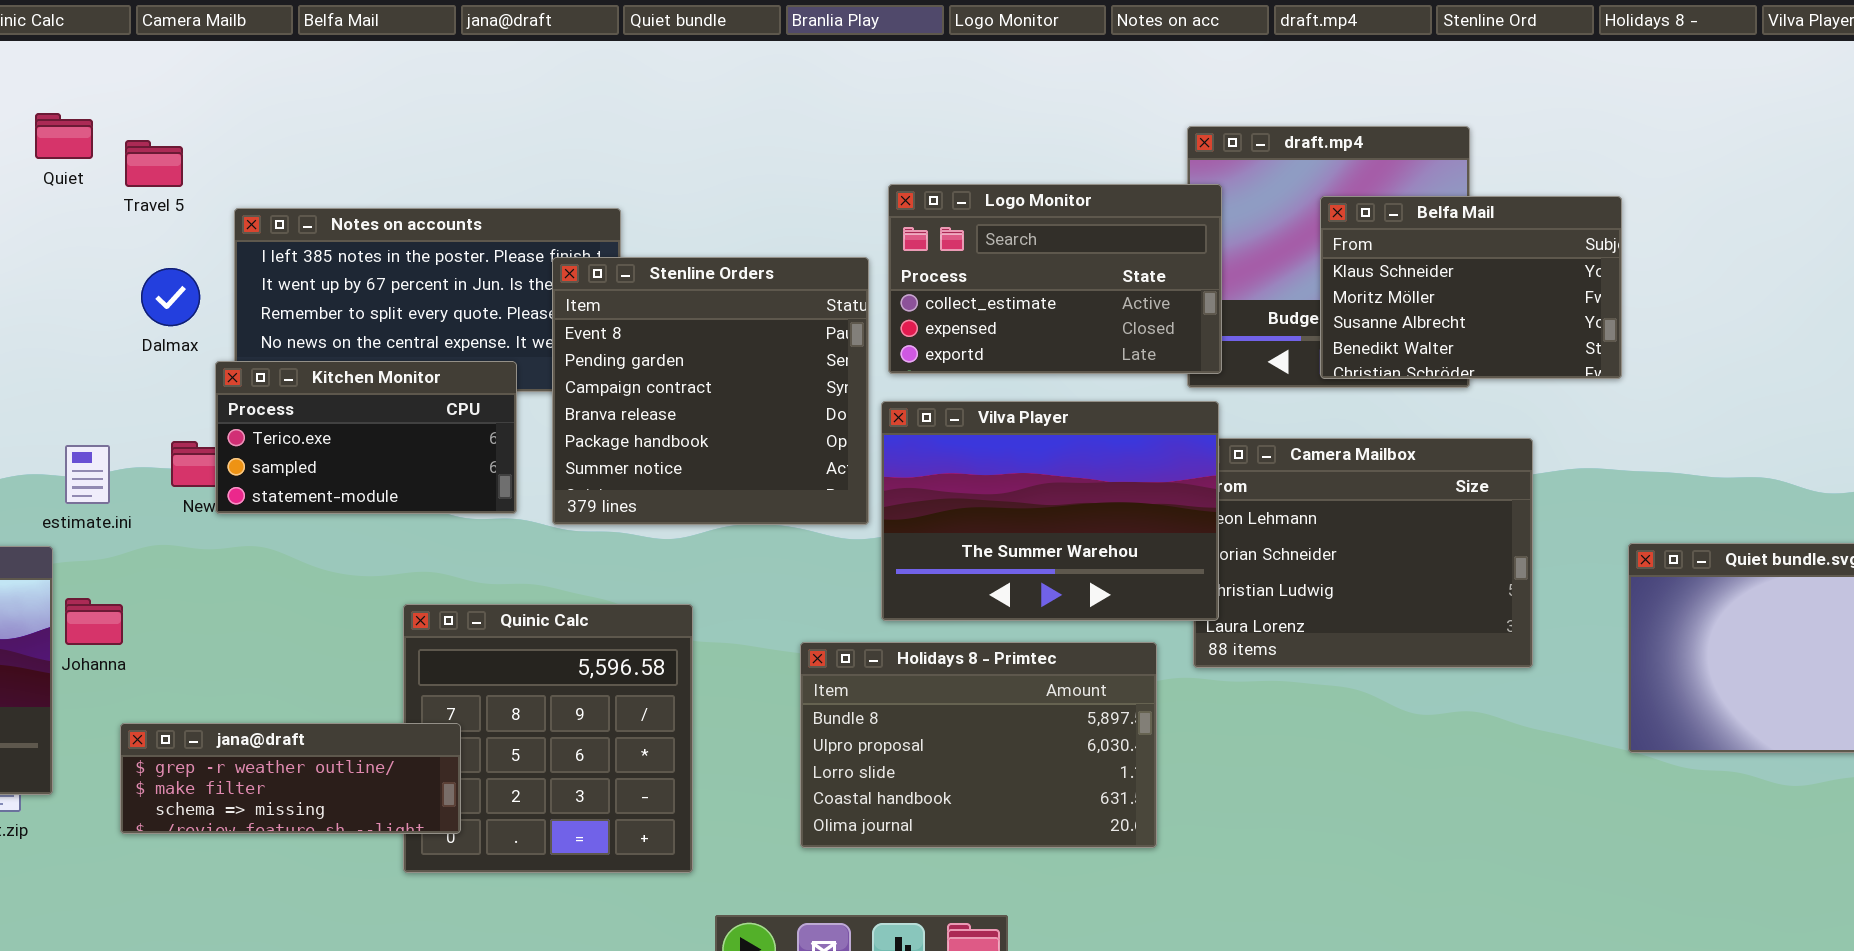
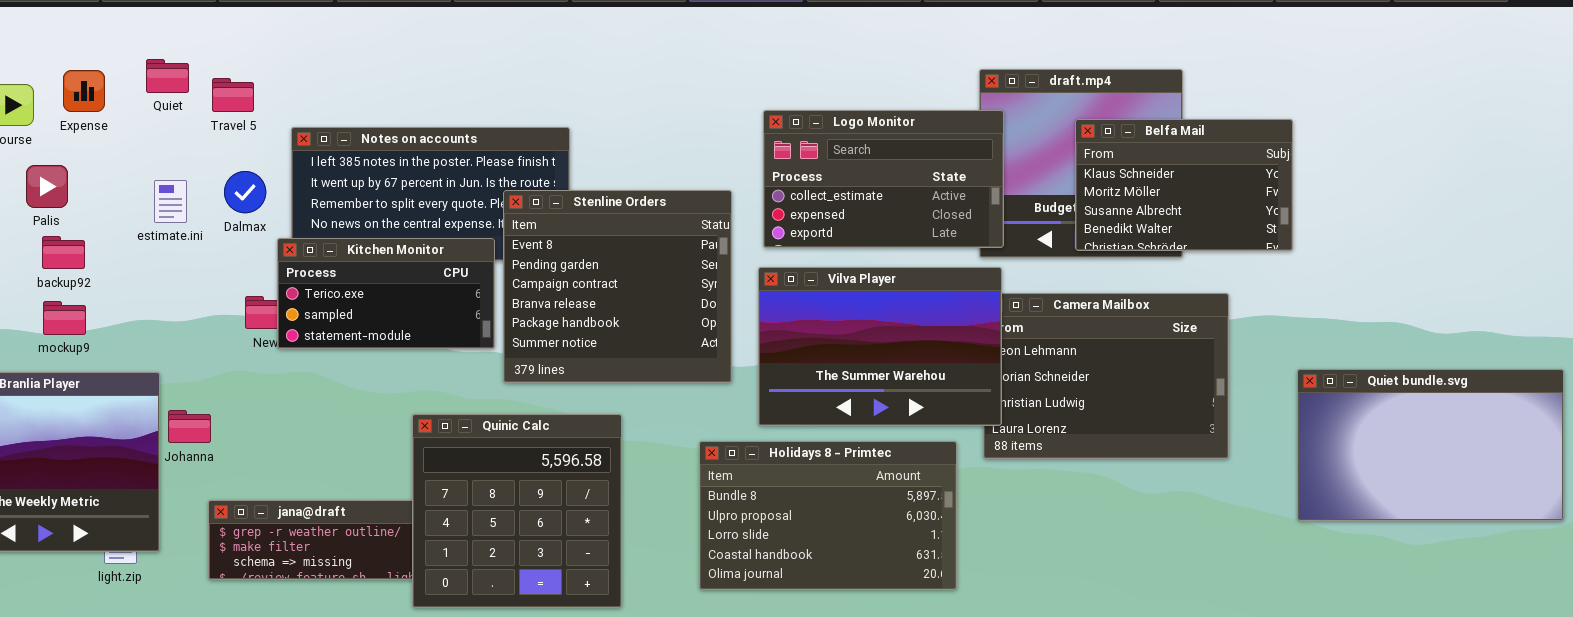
Stenline Orders: [552,257,869,525] -> [503,190,732,383], moved
estimate.ini: [65,445,110,504] -> [154,180,187,223], moved
Quinic Calc: [403,604,693,873] -> [412,414,622,608], raised

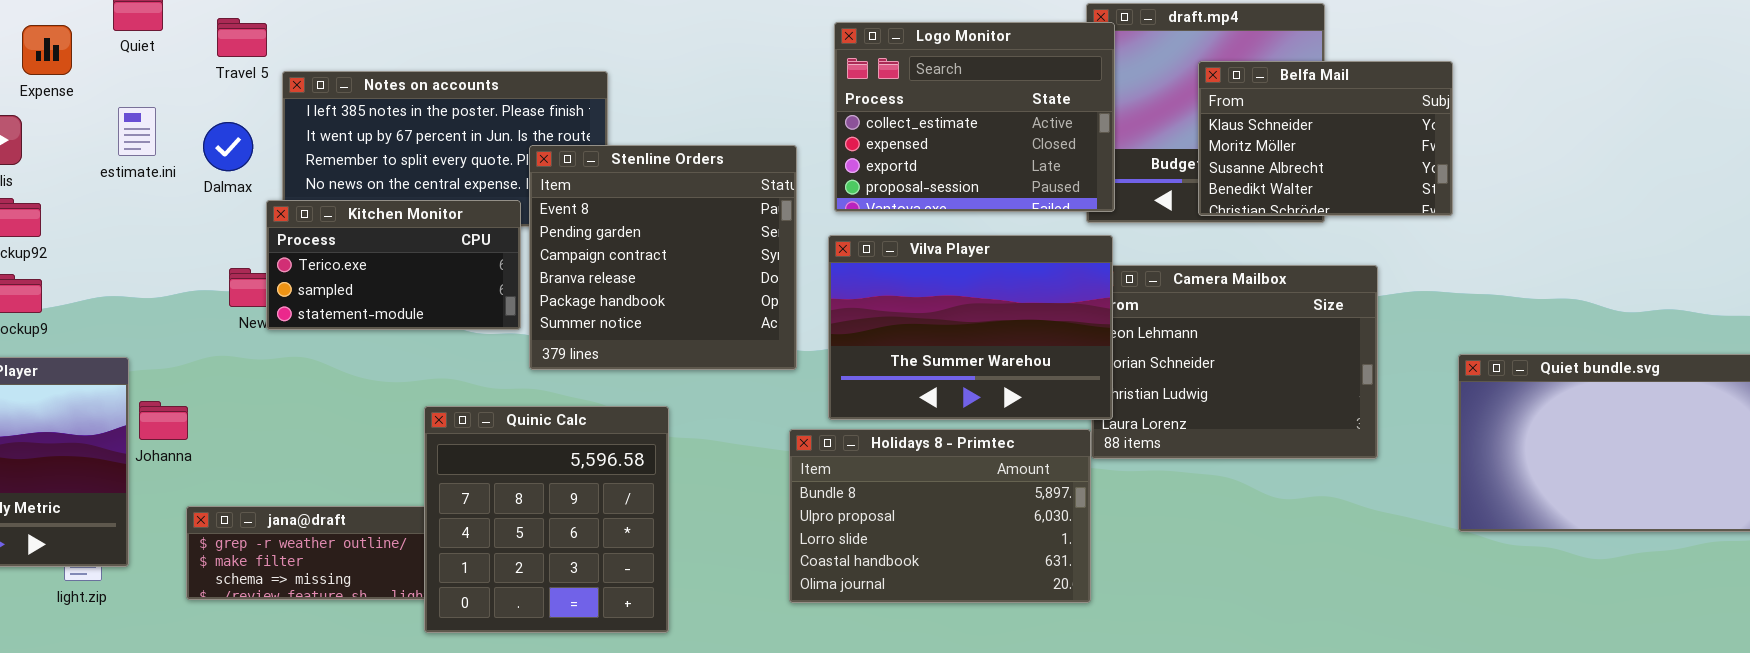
Expense: [63,70,105,112] -> [22,25,72,75], moved
Travel 5: [212,78,254,112] -> [217,18,267,57], moved
Logo Monitor: [763,110,1004,248] -> [834,22,1115,212], resized
estimate.ini: [154,180,187,223] -> [118,107,156,156], moved
Holidays 8 - Primtec: [699,441,957,590] -> [789,429,1091,603], moved

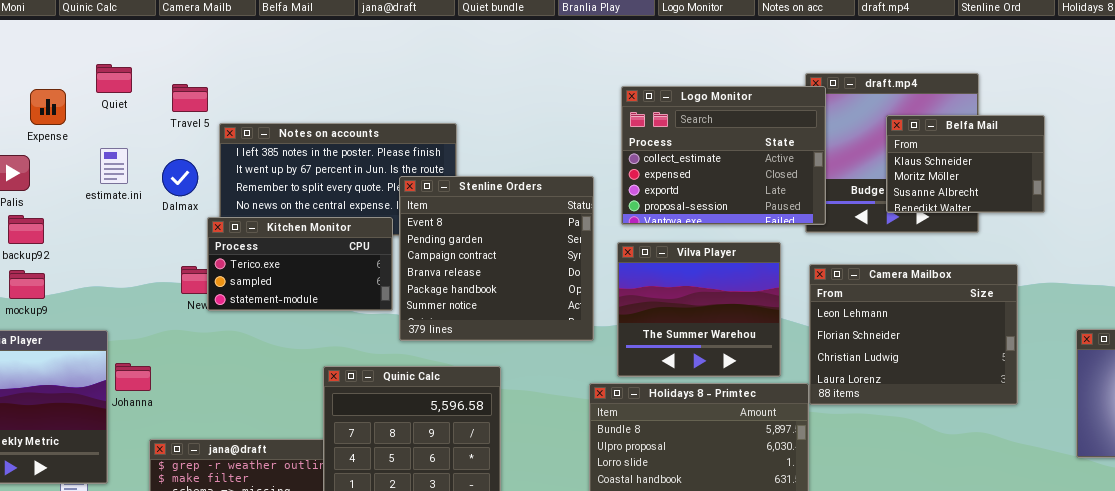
Belfa Mail: [1198,61,1453,216] -> [886,115,1045,213], resized
Vilva Player: [828,235,1113,420] -> [617,242,781,377], resized

